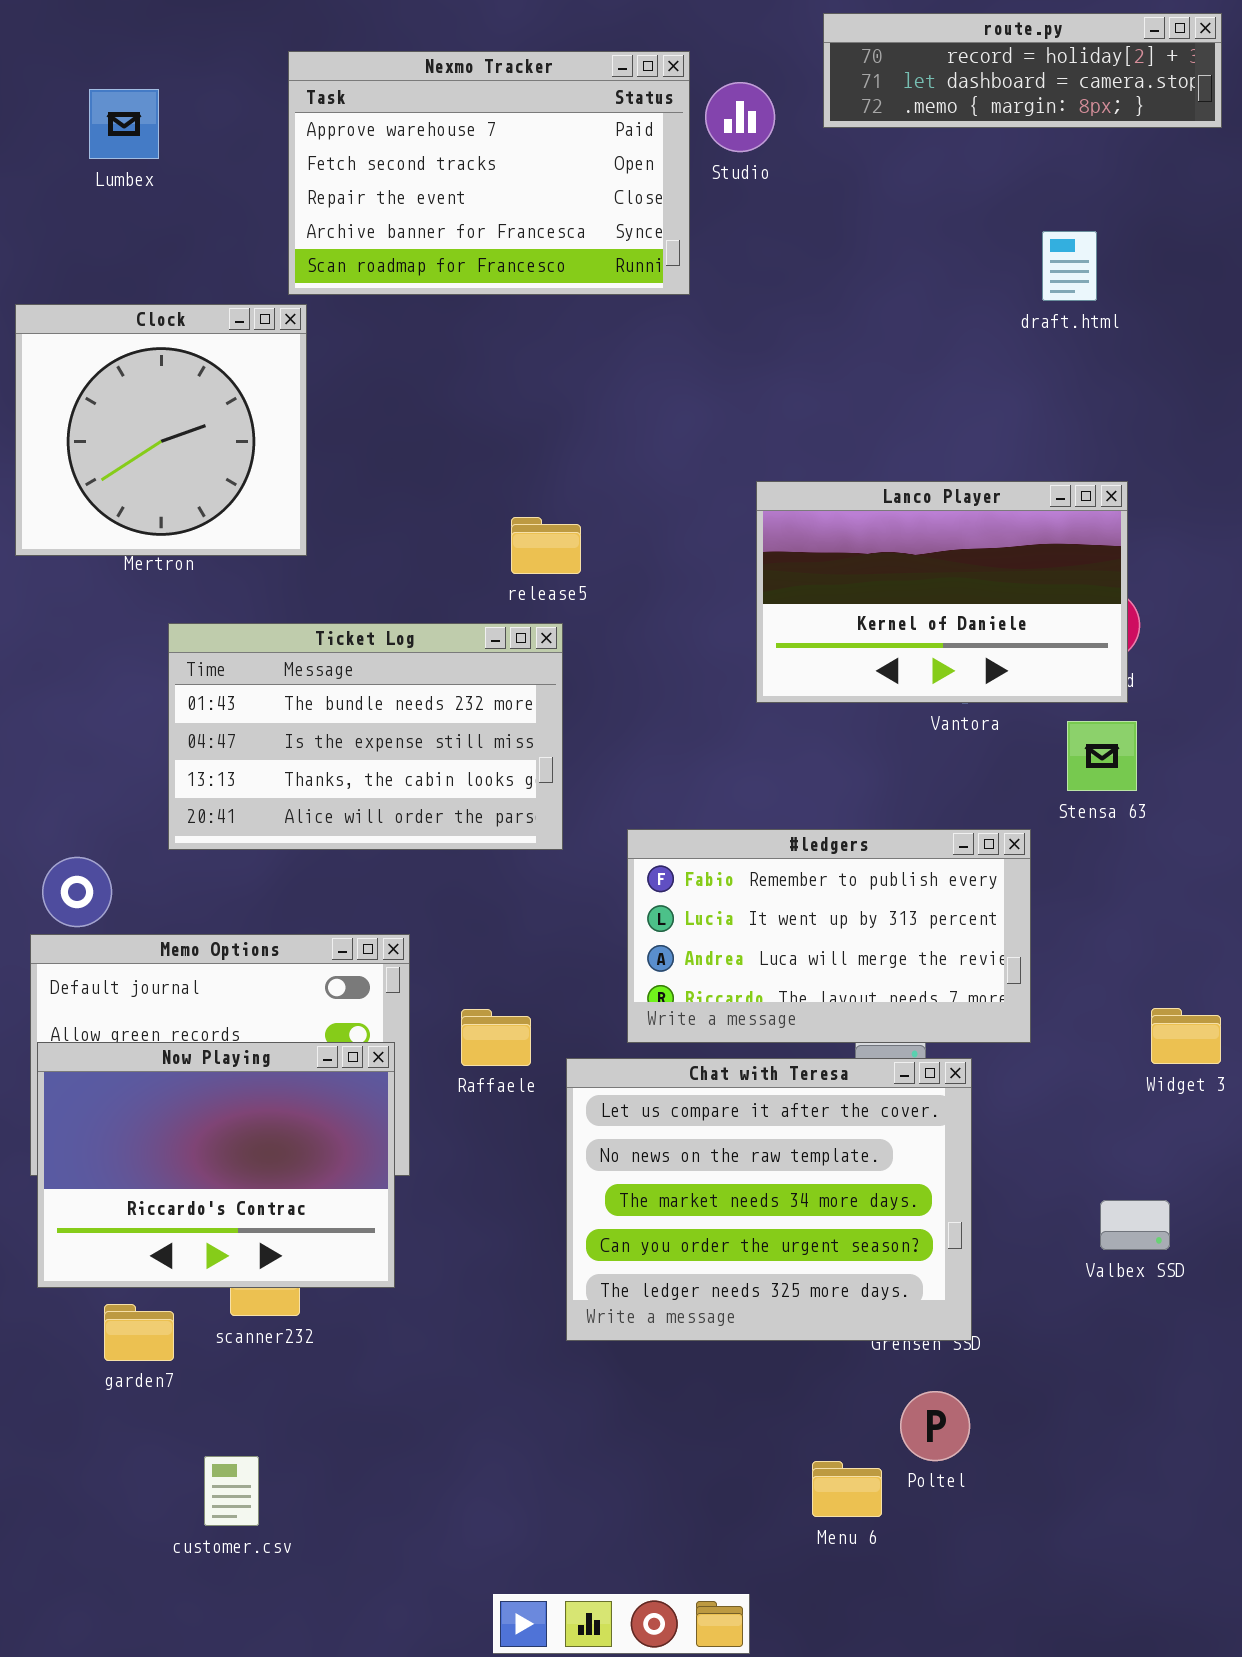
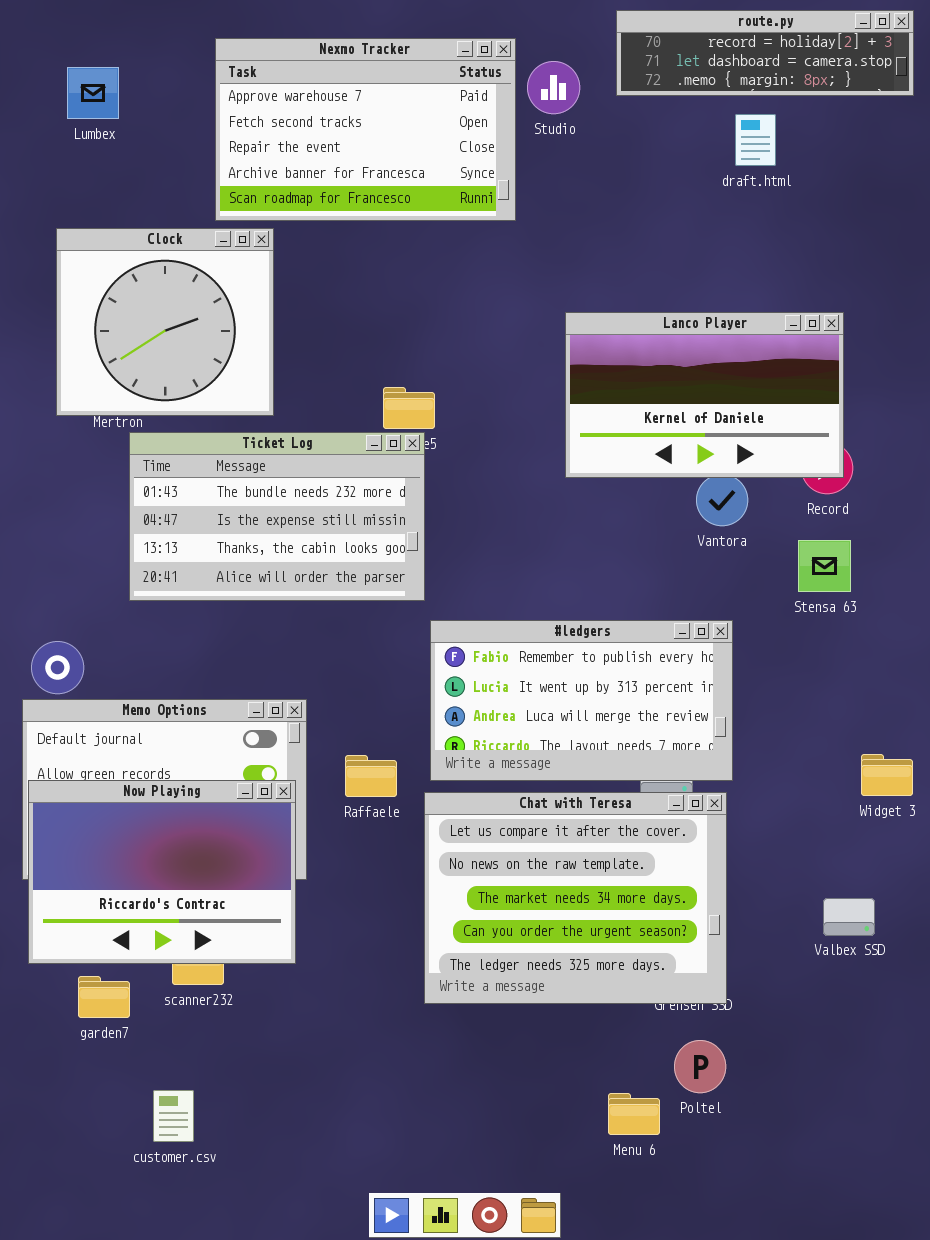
draft.html: [1042,231,1097,301] -> [735,114,776,166], moved
Clock: [15,304,307,556] -> [56,228,274,416], moved
Lanco Player: [756,481,1128,703] -> [565,312,844,478], moved
Ticket Log: [168,623,563,850] -> [129,432,425,601], moved
#ledgers: [627,829,1031,1043] -> [430,620,733,781], moved

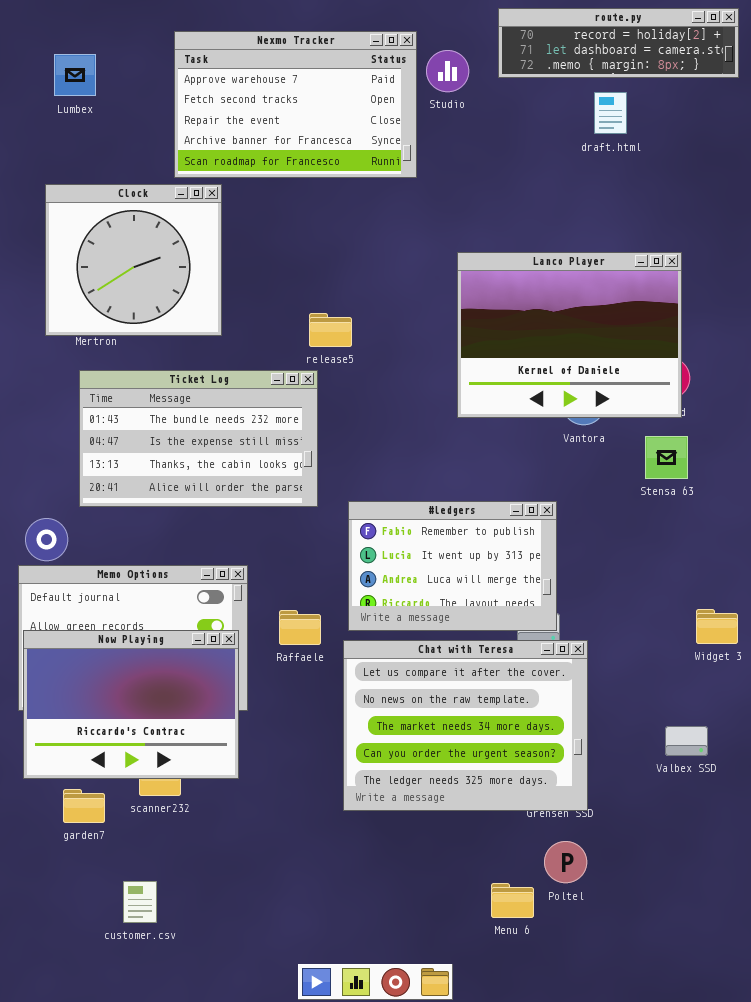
Lanco Player: [565,312,844,478] -> [457,252,682,418], resized
Ticket Log: [129,432,425,601] -> [79,370,318,507], moved
#ledgers: [430,620,733,781] -> [348,501,557,631], resized

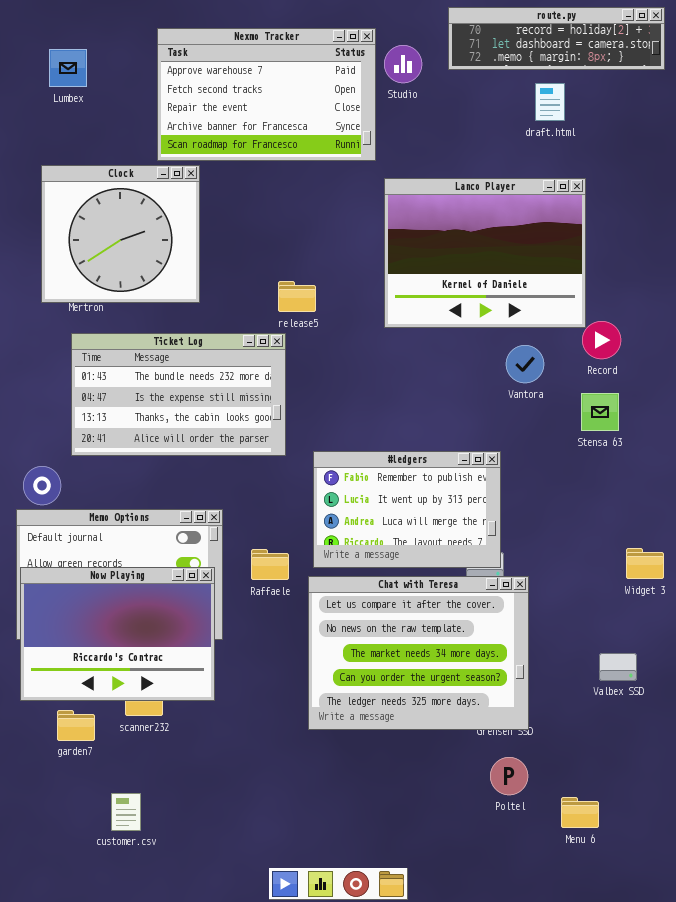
Lanco Player: [457,252,682,418] -> [384,178,586,328], moved
Menu 6: [491,883,534,918] -> [561,797,599,828], moved

